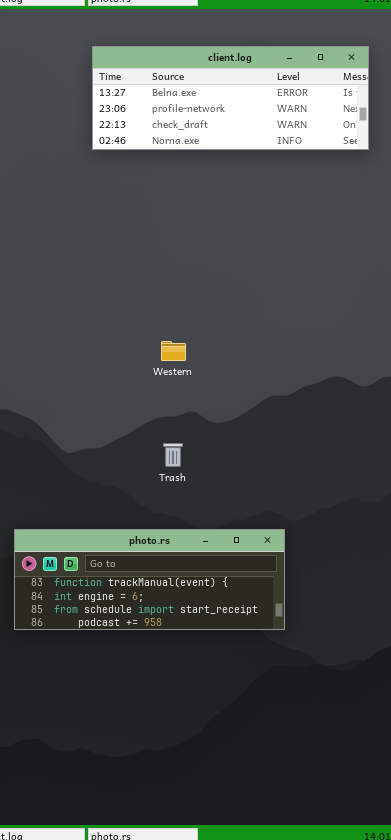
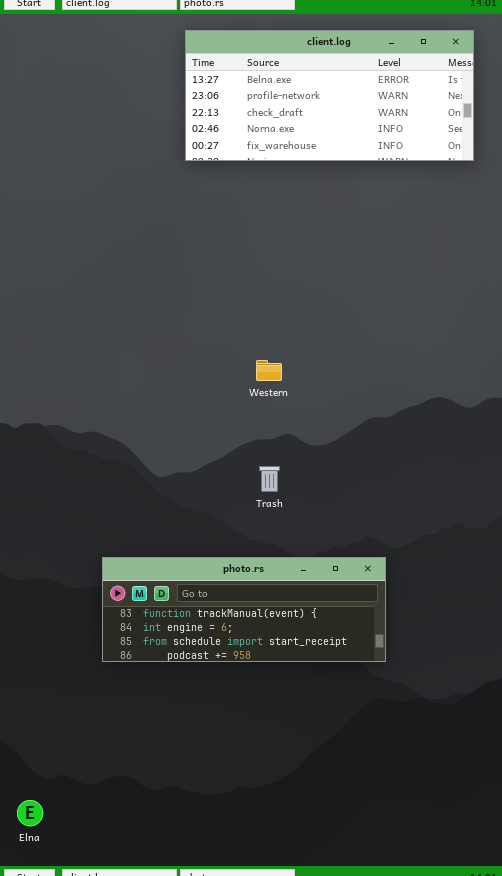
client.log: [92,46,369,150] -> [185,30,474,161], resized

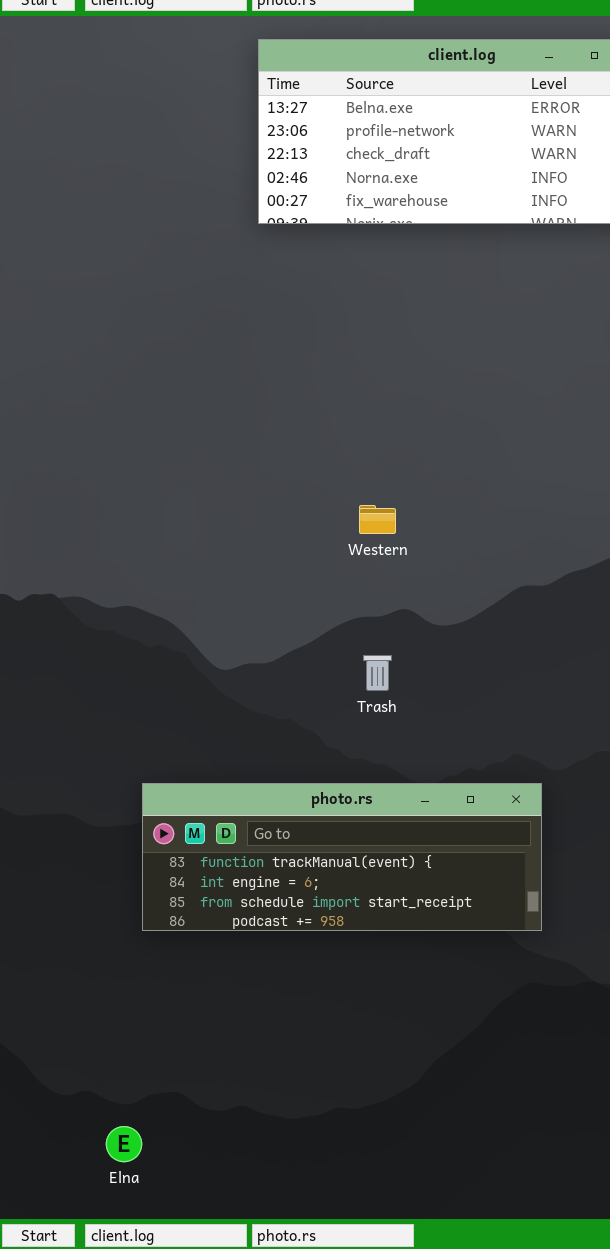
Elna: [17,800,43,826] -> [106,1126,142,1162], moved

